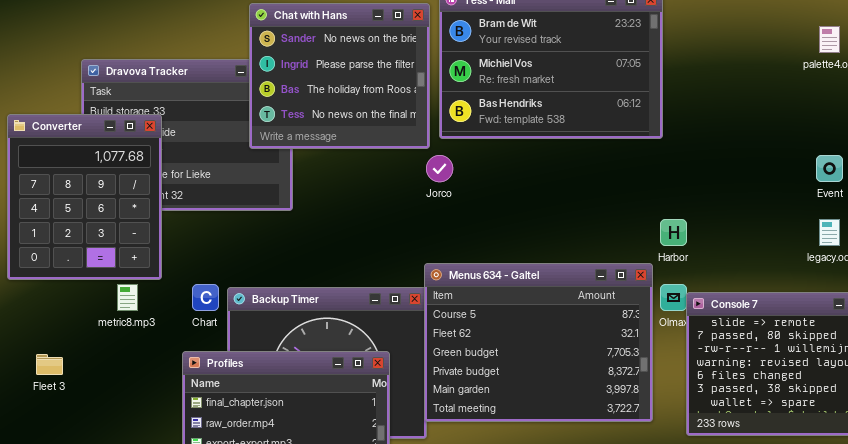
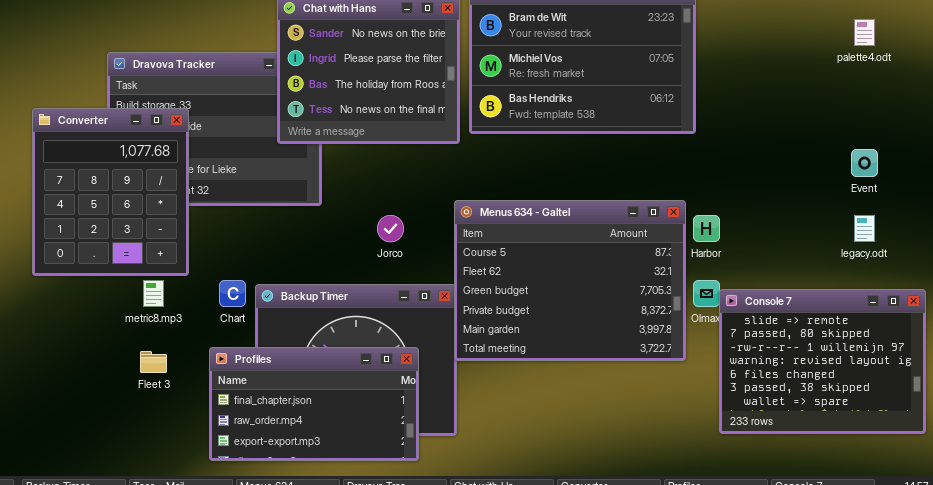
Jorco: [426,155,453,182] -> [377,215,404,242], moved
Menus 634 - Galtel: [424,263,653,422] -> [454,200,686,361], moved
Fleet 3: [36,354,63,375] -> [140,351,167,373], moved

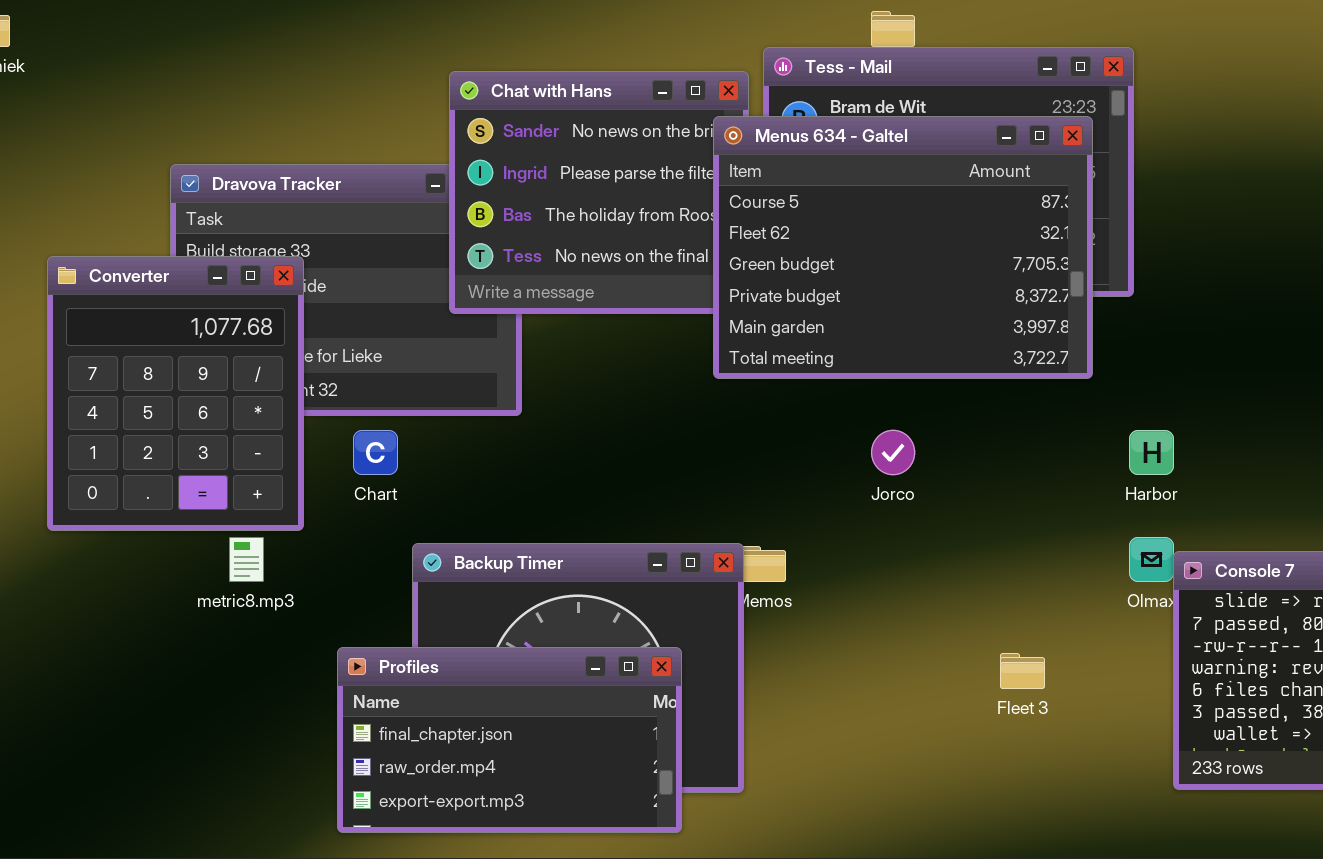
Menus 634 - Galtel: [454,200,686,361] -> [713,116,1093,379], moved
Jorco: [377,215,404,242] -> [871,430,915,475], moved
Chart: [219,280,246,307] -> [353,430,398,475], moved
Fleet 3: [140,351,167,373] -> [1000,653,1045,689], moved

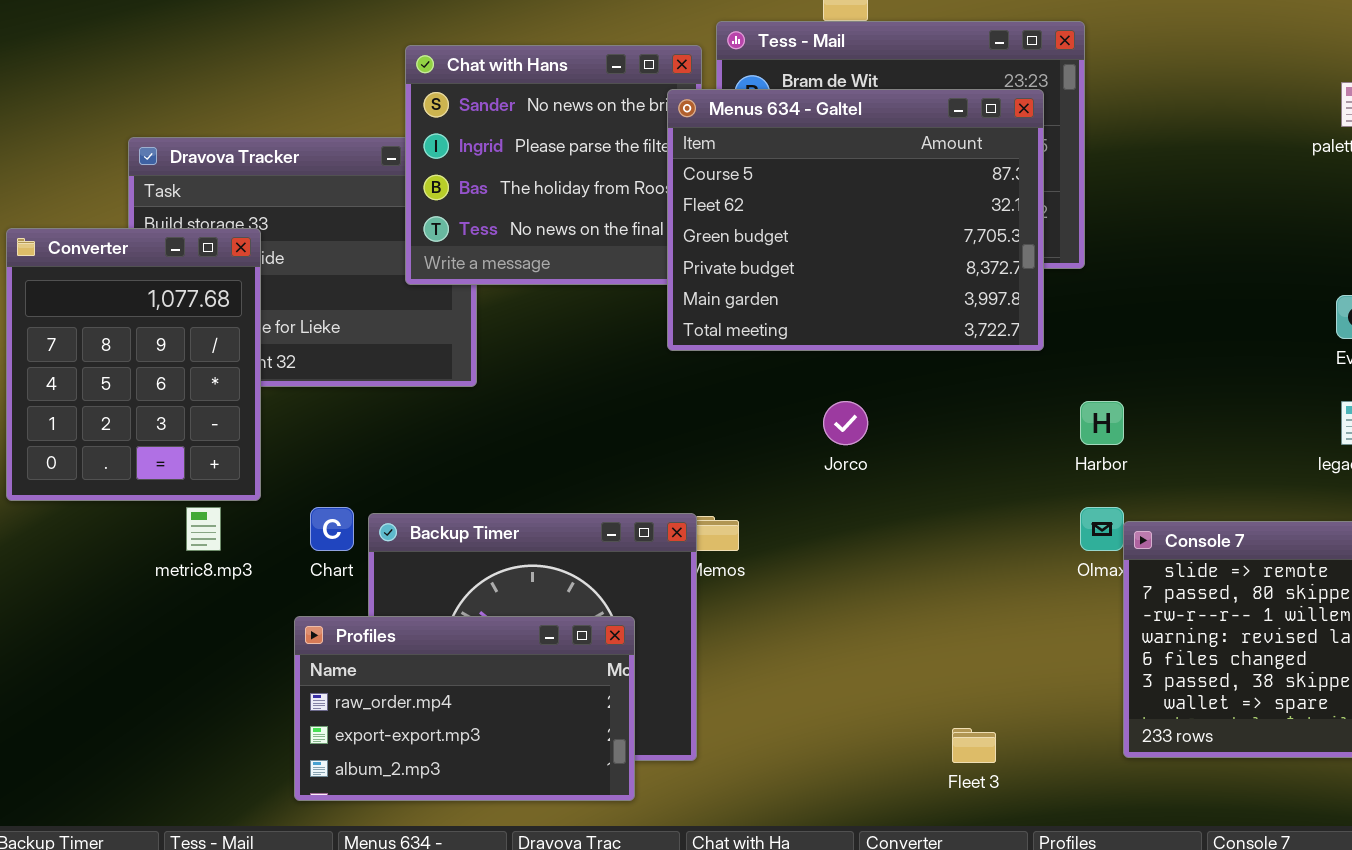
Chart: [353,430,398,475] -> [310,507,354,551], moved
Profiles: [337,647,682,833] -> [294,616,635,801], scrolled down 1 row
Fleet 3: [1000,653,1045,689] -> [952,728,996,763], moved

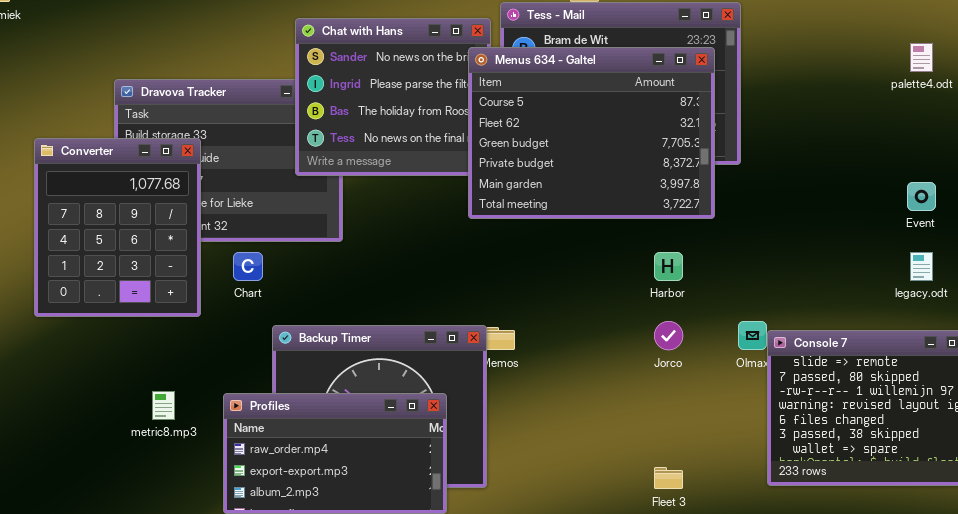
Jorco: [823,401,868,445] -> [654,321,683,350], moved
Harbor: [1080,401,1124,445] -> [654,252,683,281], moved
metric8.mp3: [186,507,221,551] -> [152,391,175,420], moved
Chart: [310,507,354,551] -> [233,252,263,281], moved

